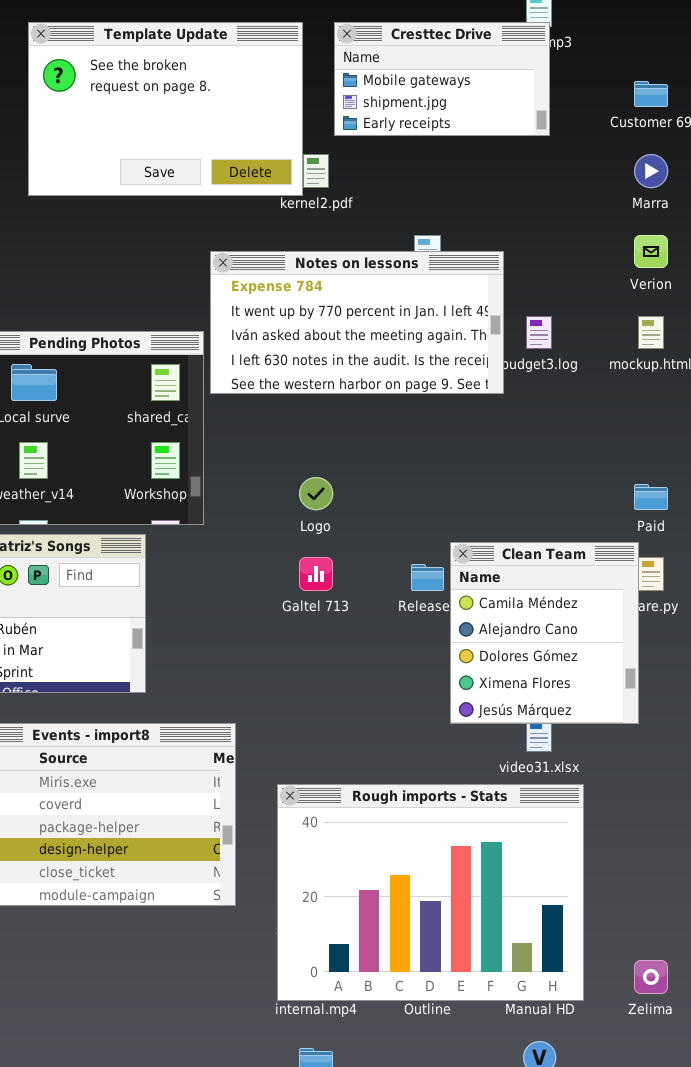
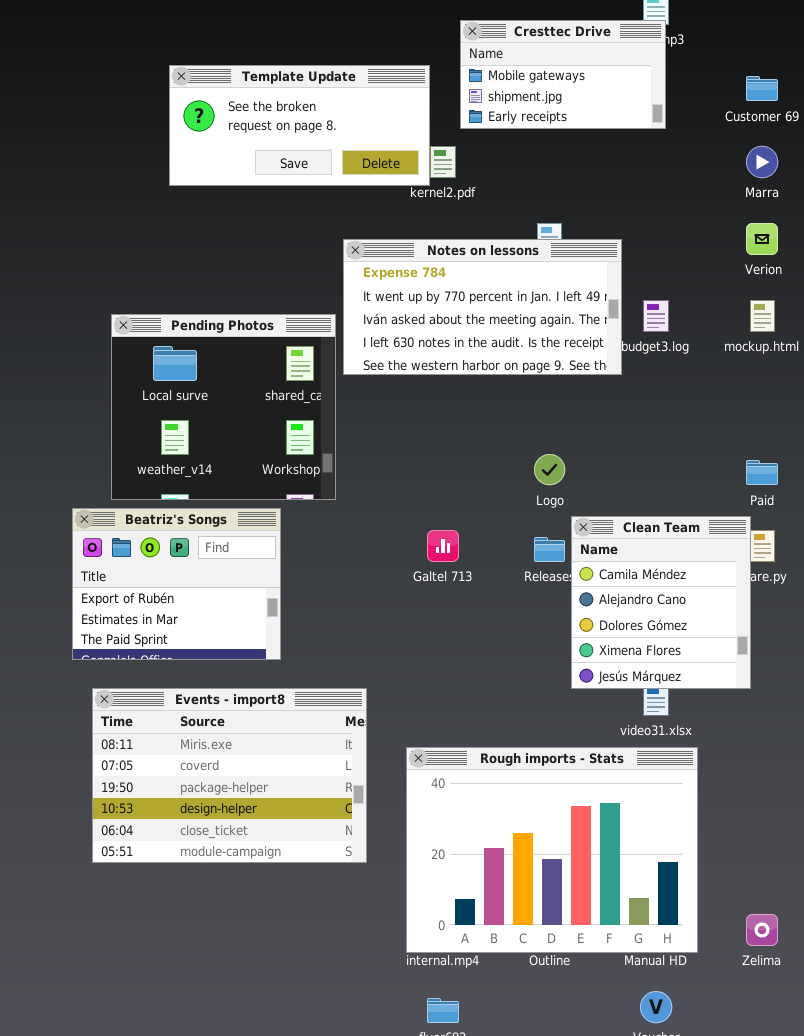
Template Update: [28,22,303,196] -> [169,65,430,186], resized
Logo: [299,477,333,510] -> [534,454,565,485], moved

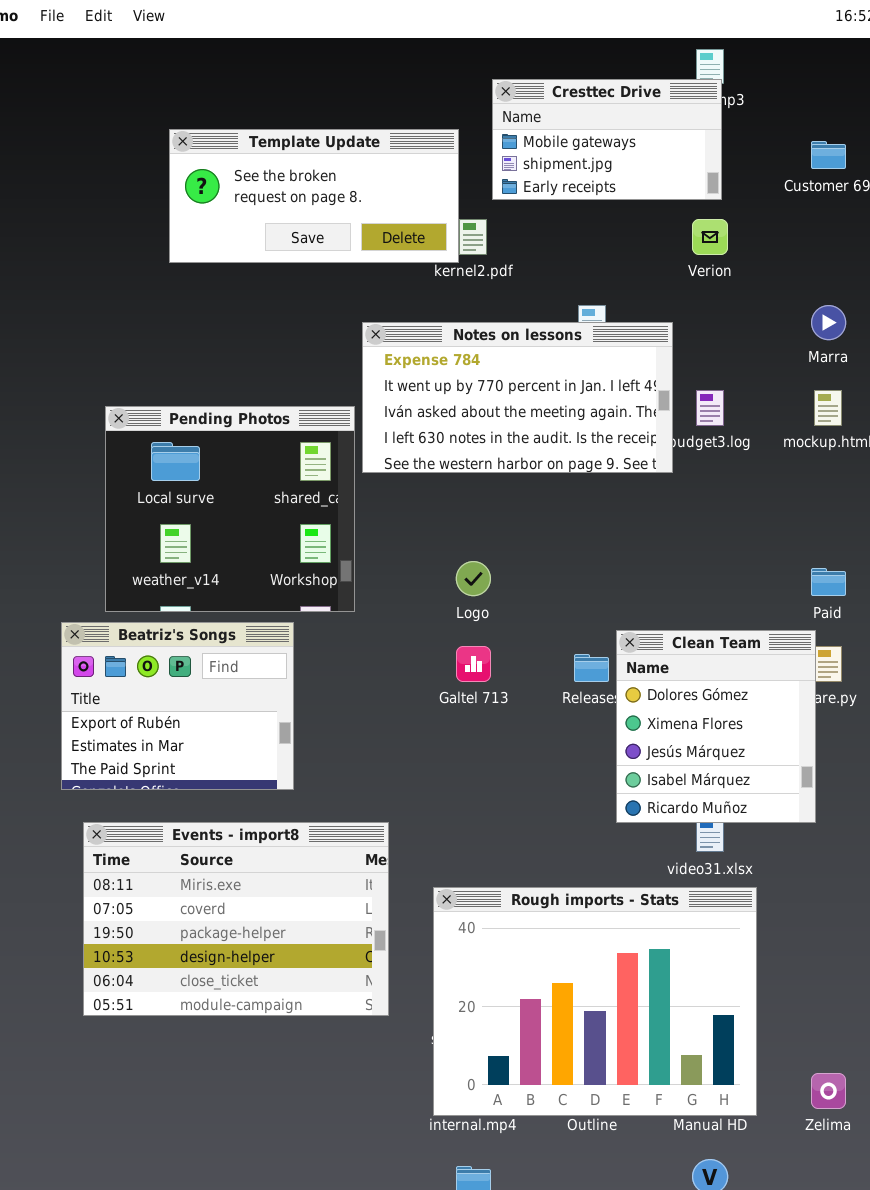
Marra: [746,146,778,178] -> [811,305,846,340], moved
Verion: [746,223,778,255] -> [692,219,728,255], moved
Logo: [534,454,565,485] -> [456,561,491,596], moved
Clean Team: [571,516,751,689] -> [616,630,816,823], scrolled down 2 rows

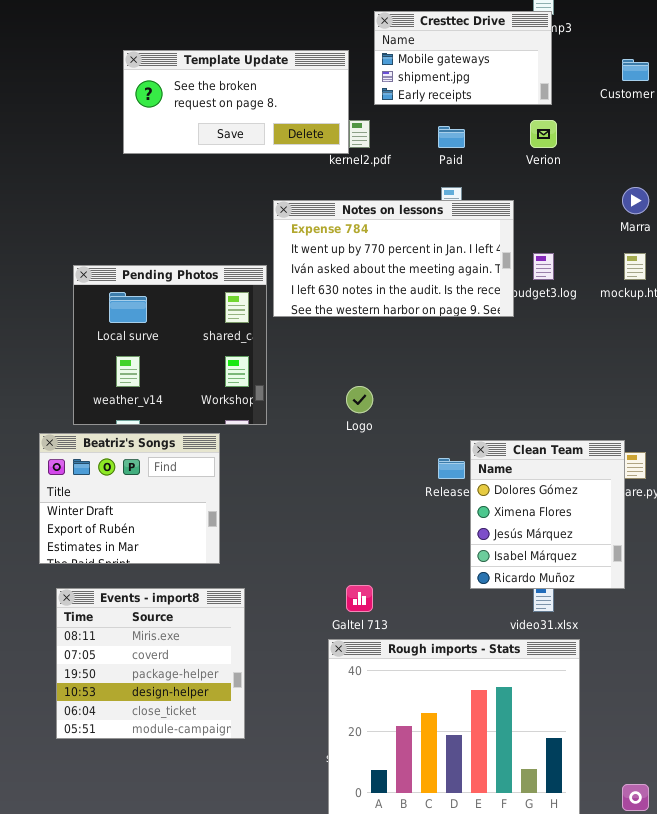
Paid: [811,568,846,596] -> [438,126,465,148], moved
Beatriz's Songs: [61,622,294,790] -> [39,433,220,564], scrolled up 1 row
Galtel 713: [456,646,491,682] -> [346,585,373,612], moved
Events - import8: [83,822,389,1016] -> [56,588,245,739], resized

